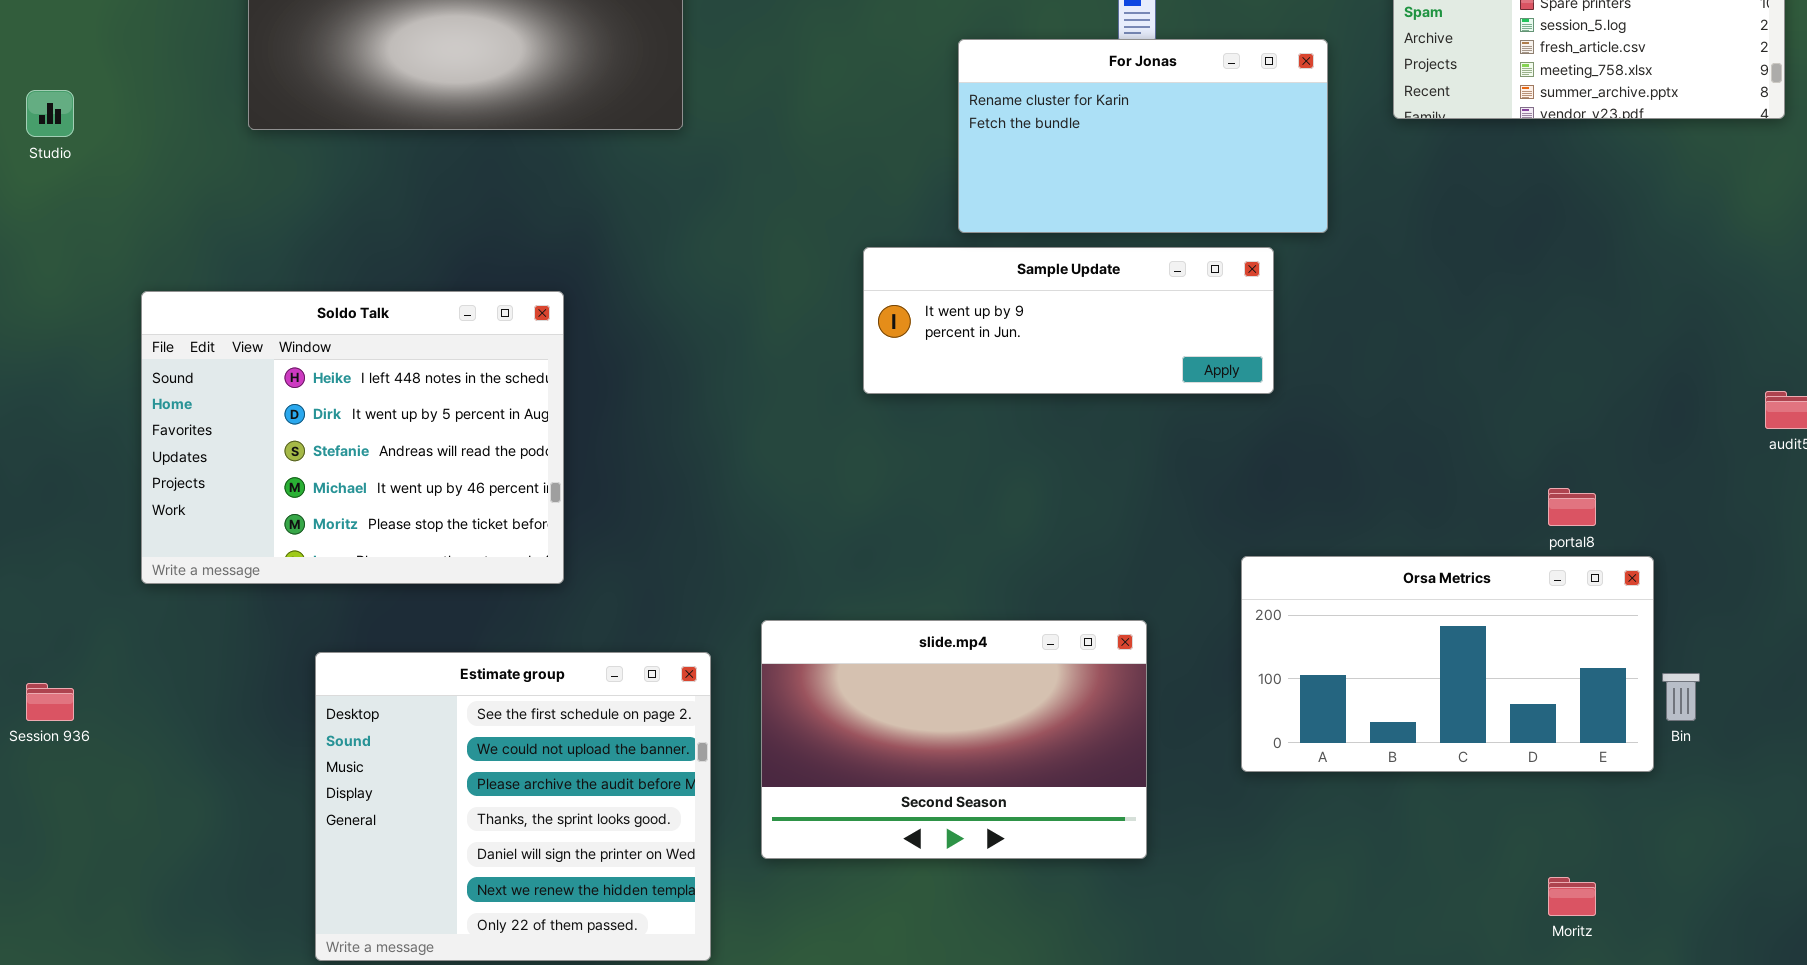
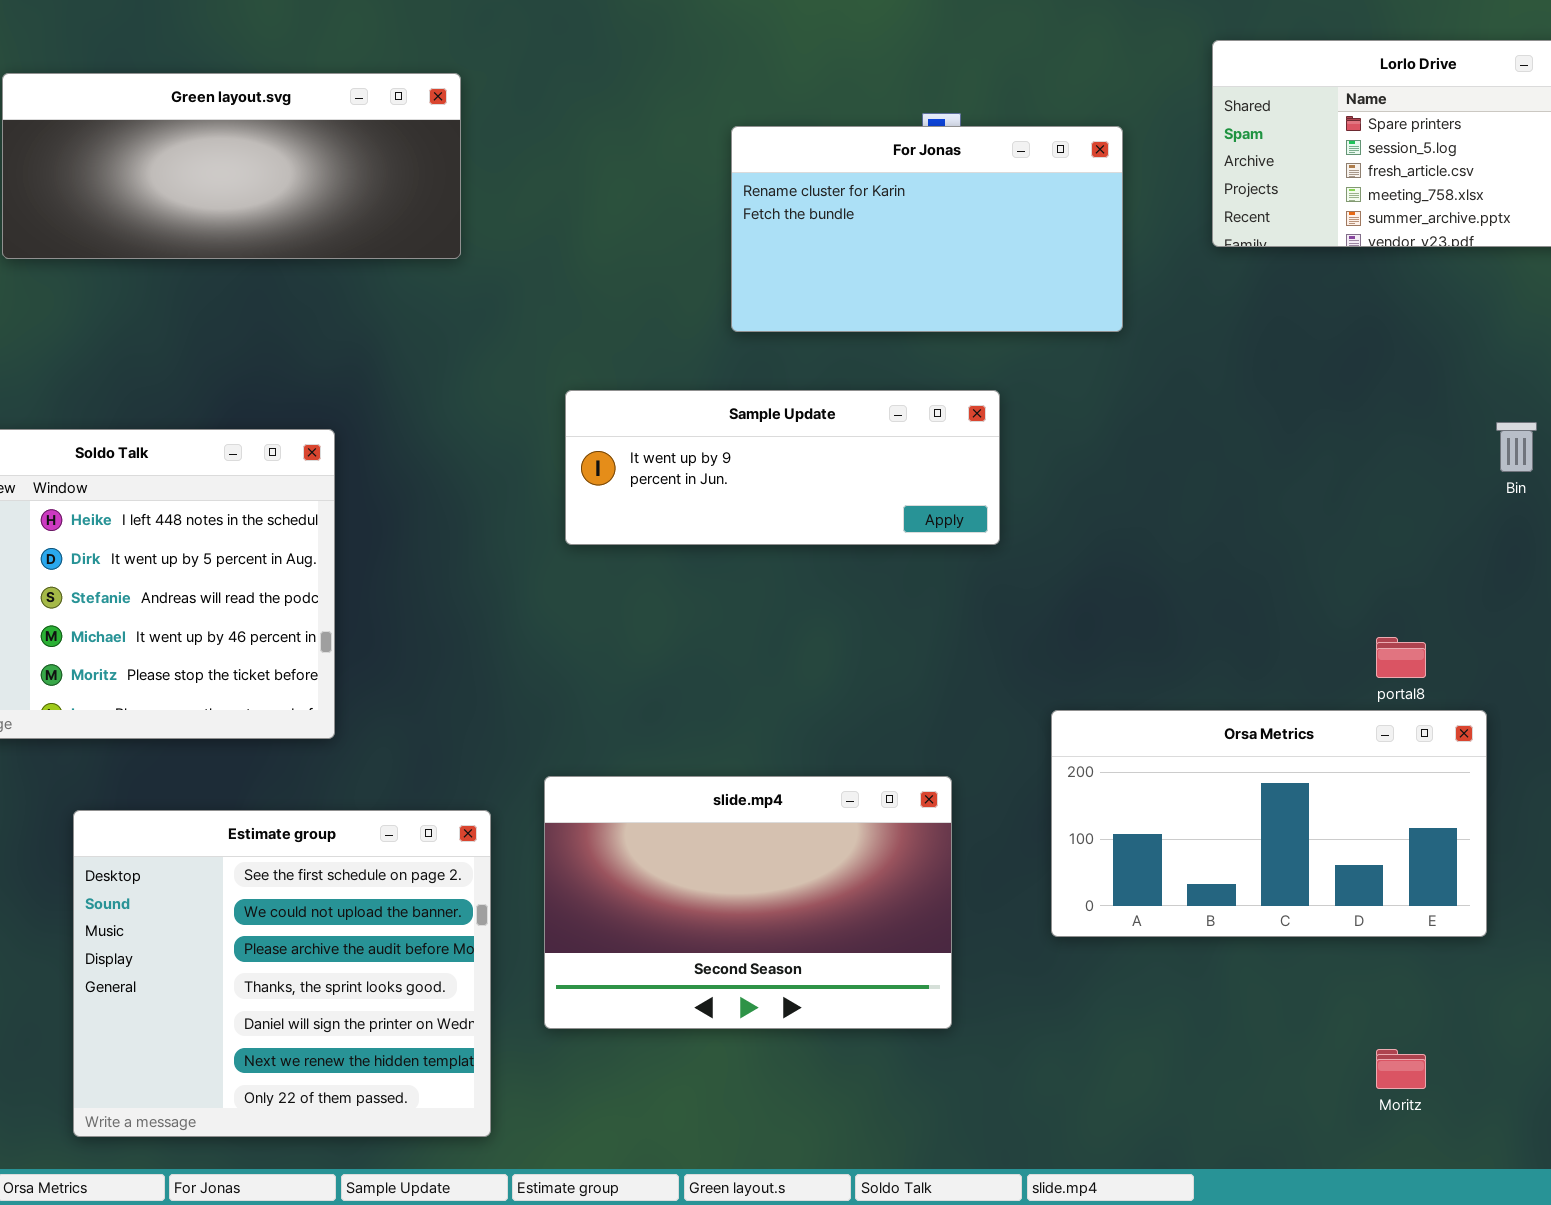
For Jonas: [958,39,1328,233] -> [731,126,1123,332], moved
Sample Update: [863,247,1274,394] -> [565,390,1000,545], moved
Bin: [1662,673,1700,721] -> [1496,422,1537,472], moved

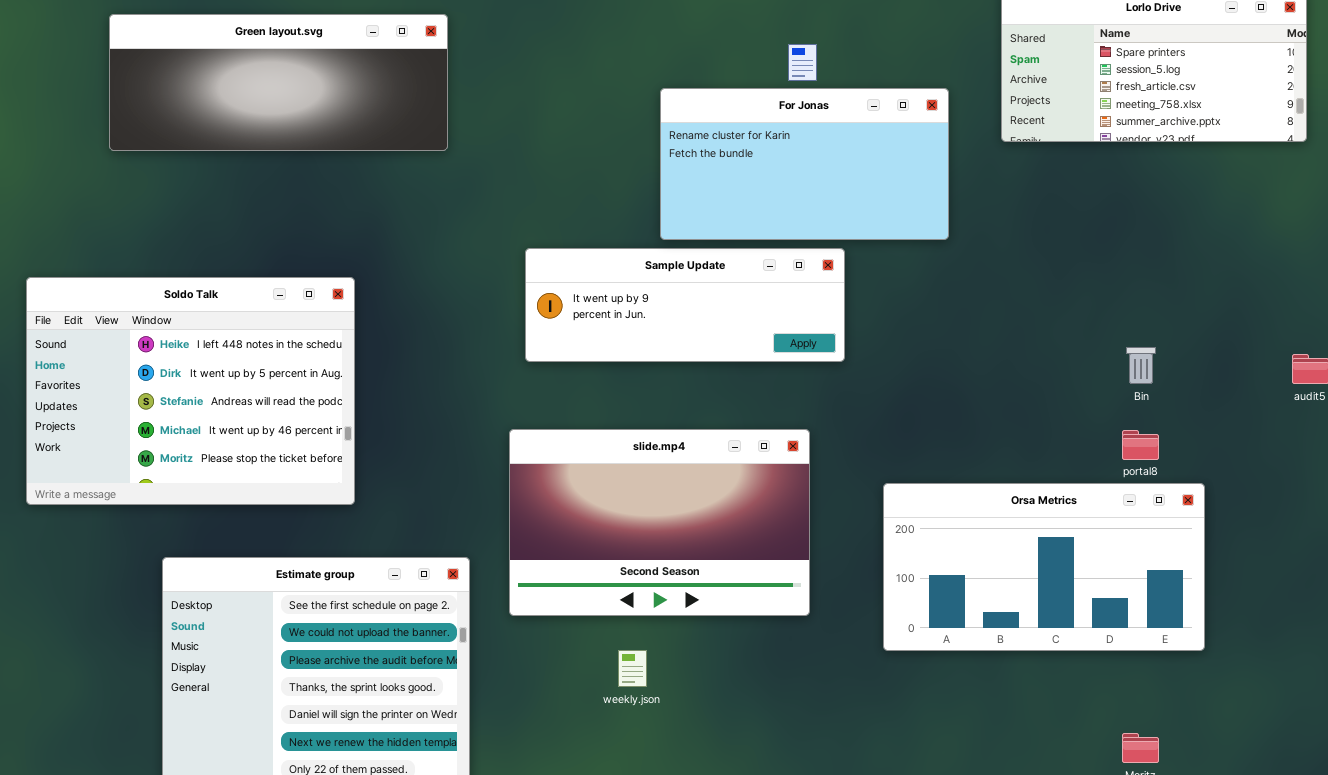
For Jonas: [731,126,1123,332] -> [660,88,949,240], moved
Bin: [1496,422,1537,472] -> [1126,347,1156,384], moved
slide.mp4: [544,776,952,1029] -> [509,429,810,616], moved

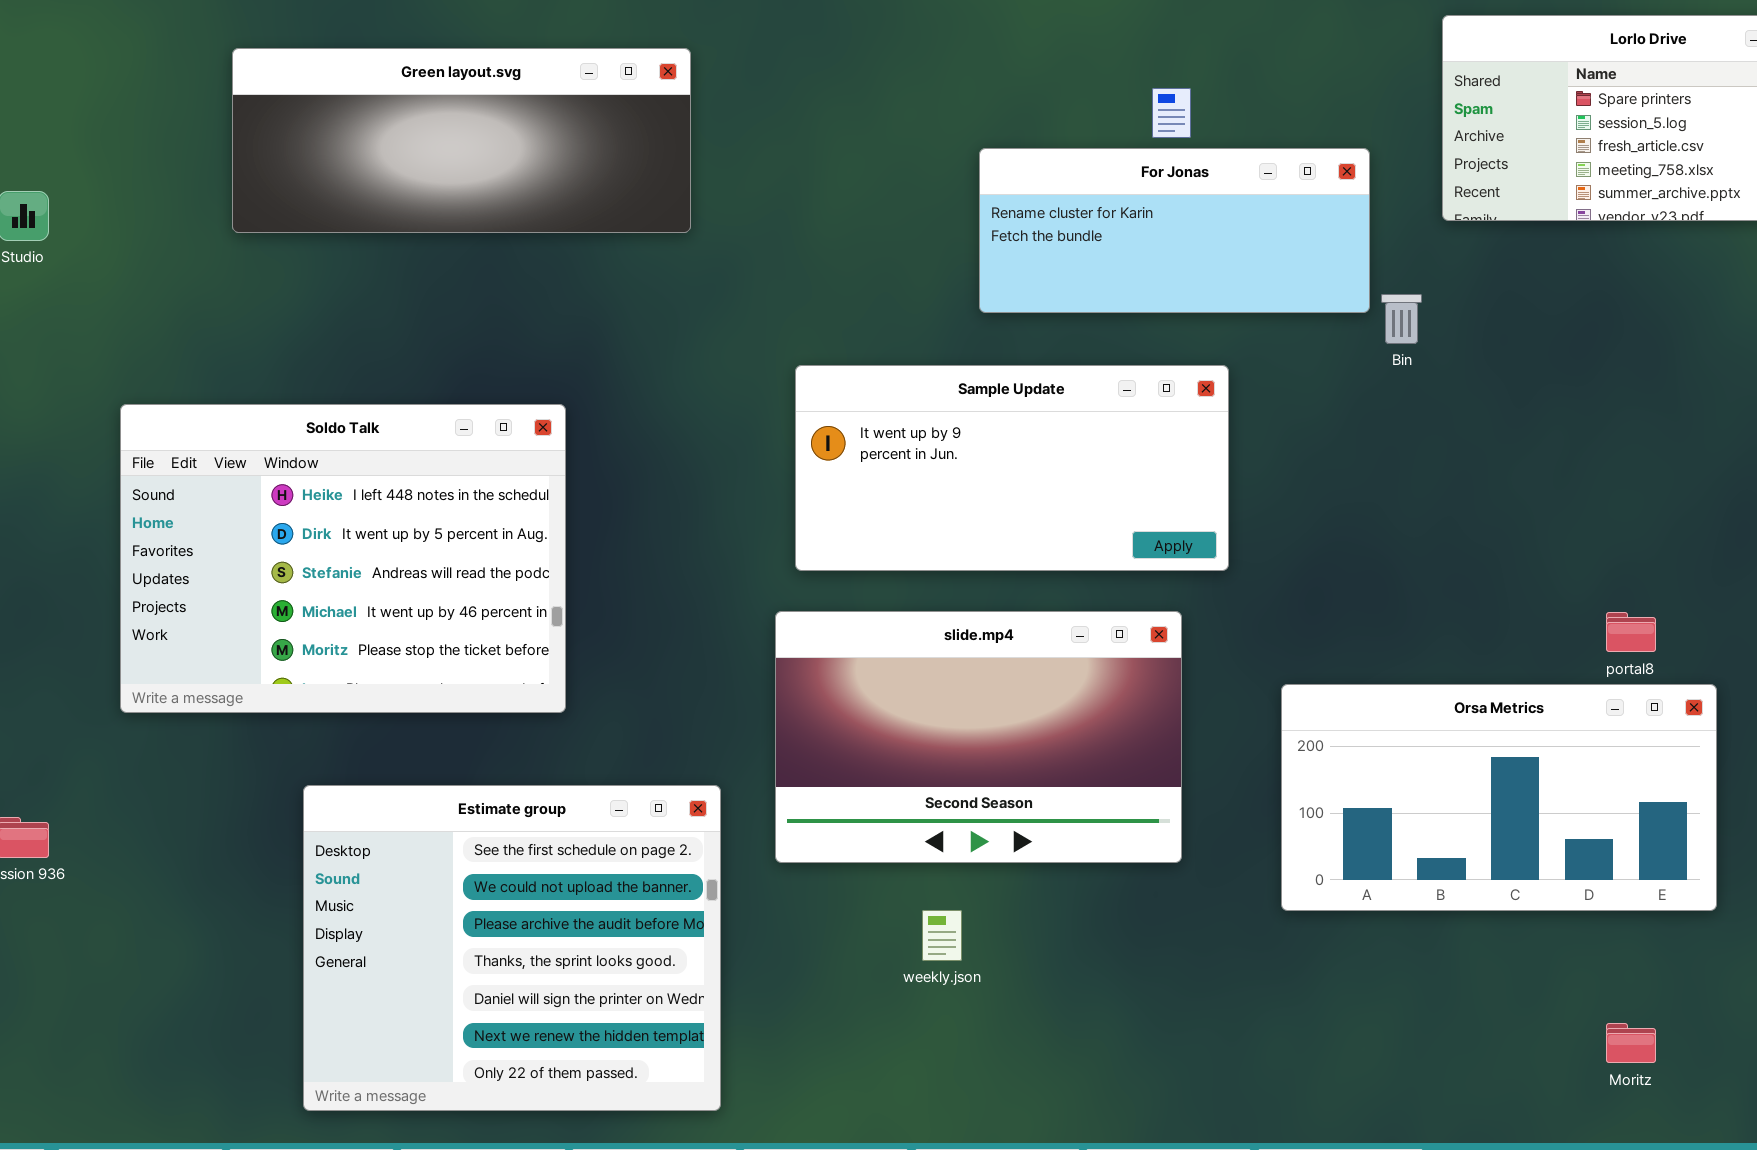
For Jonas: [660,88,949,240] -> [979,148,1370,313], resized
Sample Update: [525,248,845,362] -> [795,365,1229,571], resized
Bin: [1126,347,1156,384] -> [1381,294,1422,344], moved

